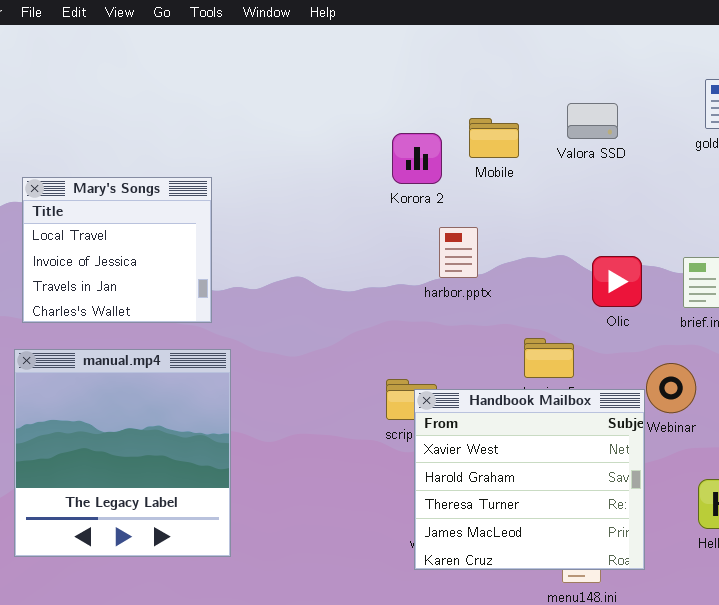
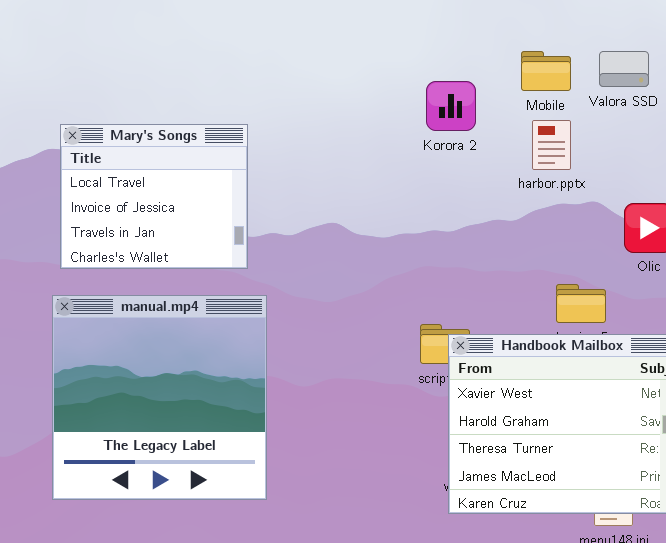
Mobile: [469,118,519,158] -> [521,51,571,91], moved
harbor.pptx: [439,227,478,278] -> [532,120,571,170], moved

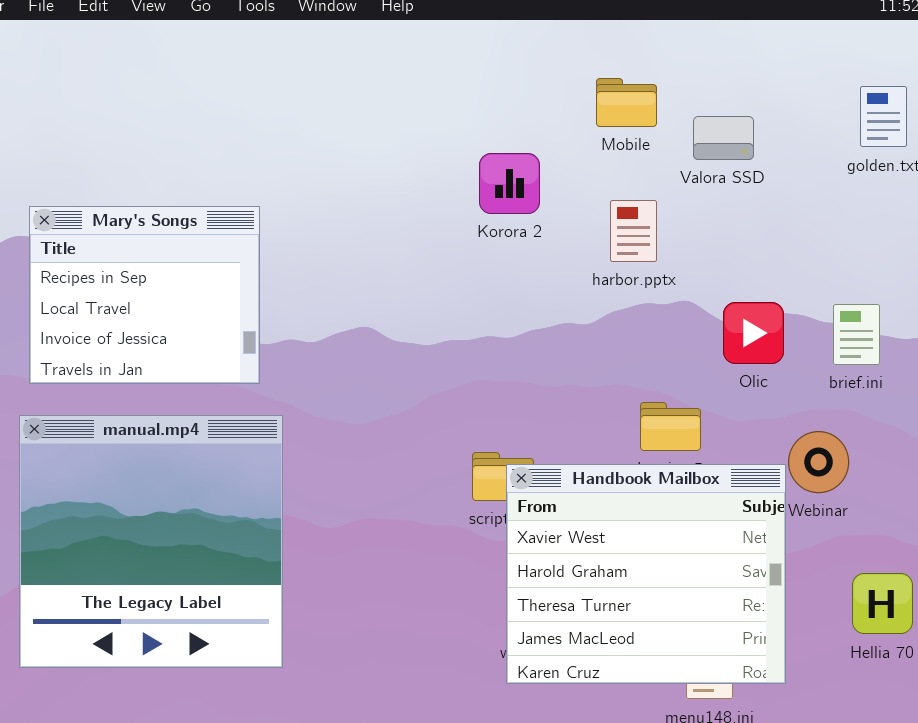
Mobile: [521,51,571,91] -> [596,78,657,127], moved
Mary's Songs: [60,124,248,269] -> [29,206,260,384], scrolled up 1 row

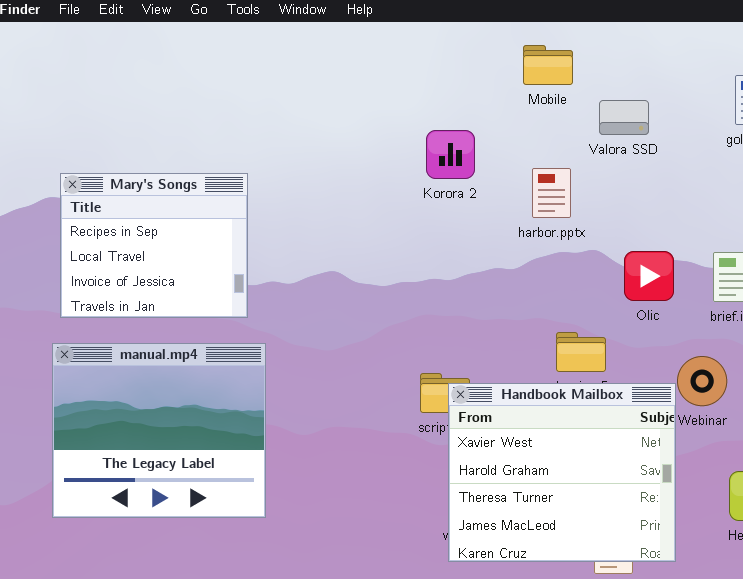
Mobile: [596,78,657,127] -> [523,45,573,85], moved
manual.mp4: [19,415,283,668] -> [52,343,266,518], resized

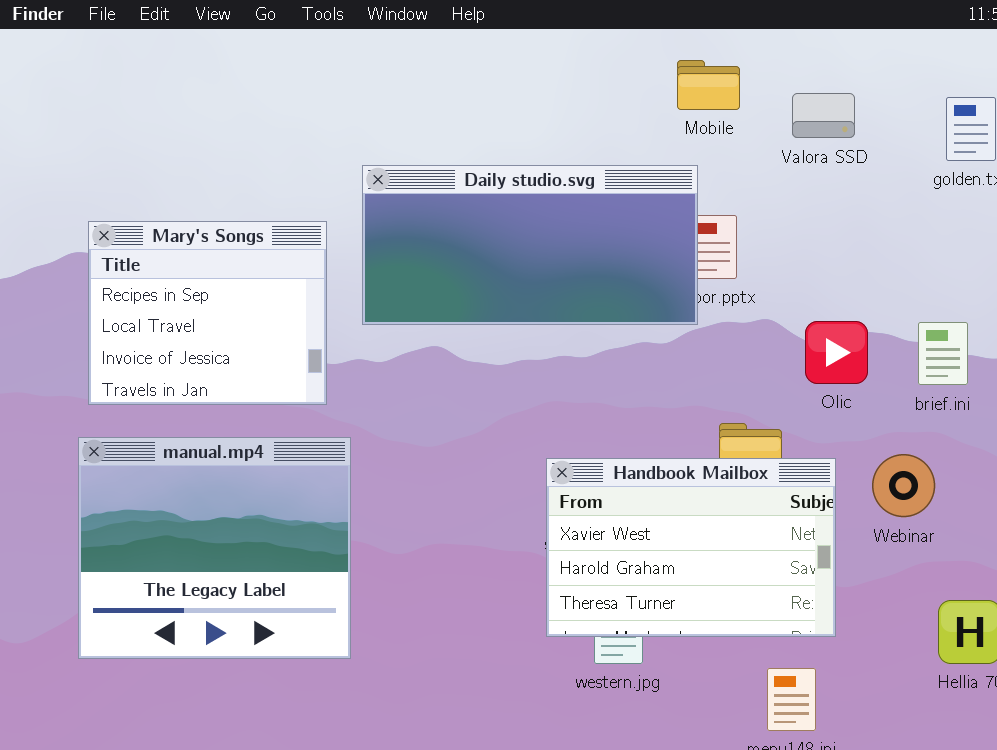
Valora SSD: [599,100,649,135] -> [792,93,855,138], moved
Daily studio.svg: none -> [362,165,698,325], opened
Handbook Mailbox: [448,383,676,562] -> [546,458,836,637], moved, resized

